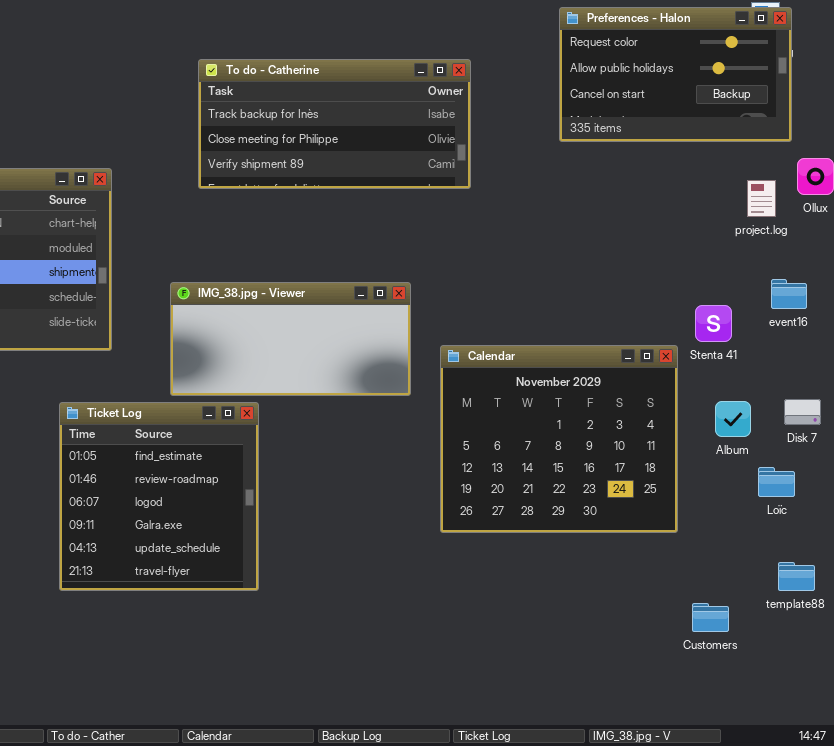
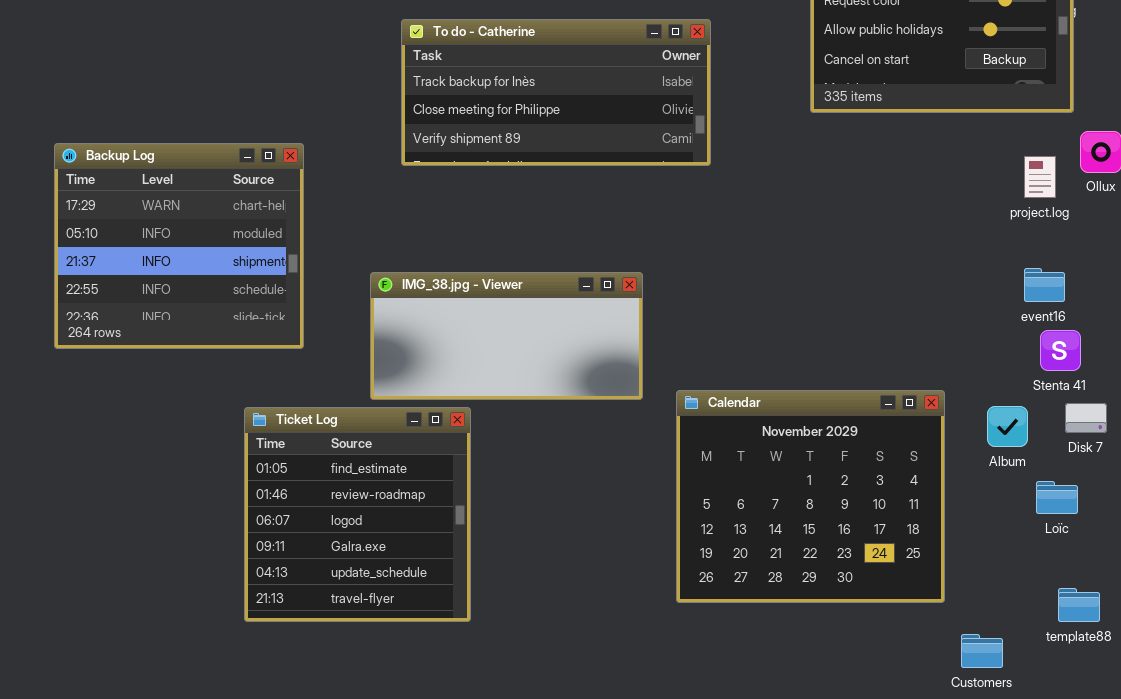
event16: [771,279,807,309] -> [1024,268,1065,302], moved
Stenta 41: [695,305,732,342] -> [1040,330,1081,371], moved
Calendar: [440,345,678,533] -> [676,390,945,603], moved

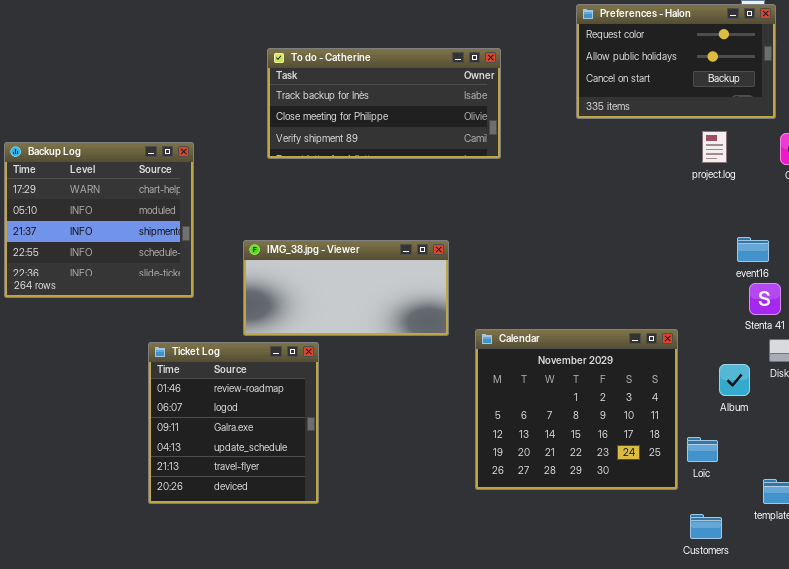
project.log: [1024,156,1056,198] -> [702,131,727,163], moved
Album: [987,406,1028,447] -> [719,364,750,396], moved
Ticket Log: [244,407,471,622] -> [148,342,319,504], scrolled down 1 row
Loïc: [1036,481,1078,514] -> [687,437,718,462], moved

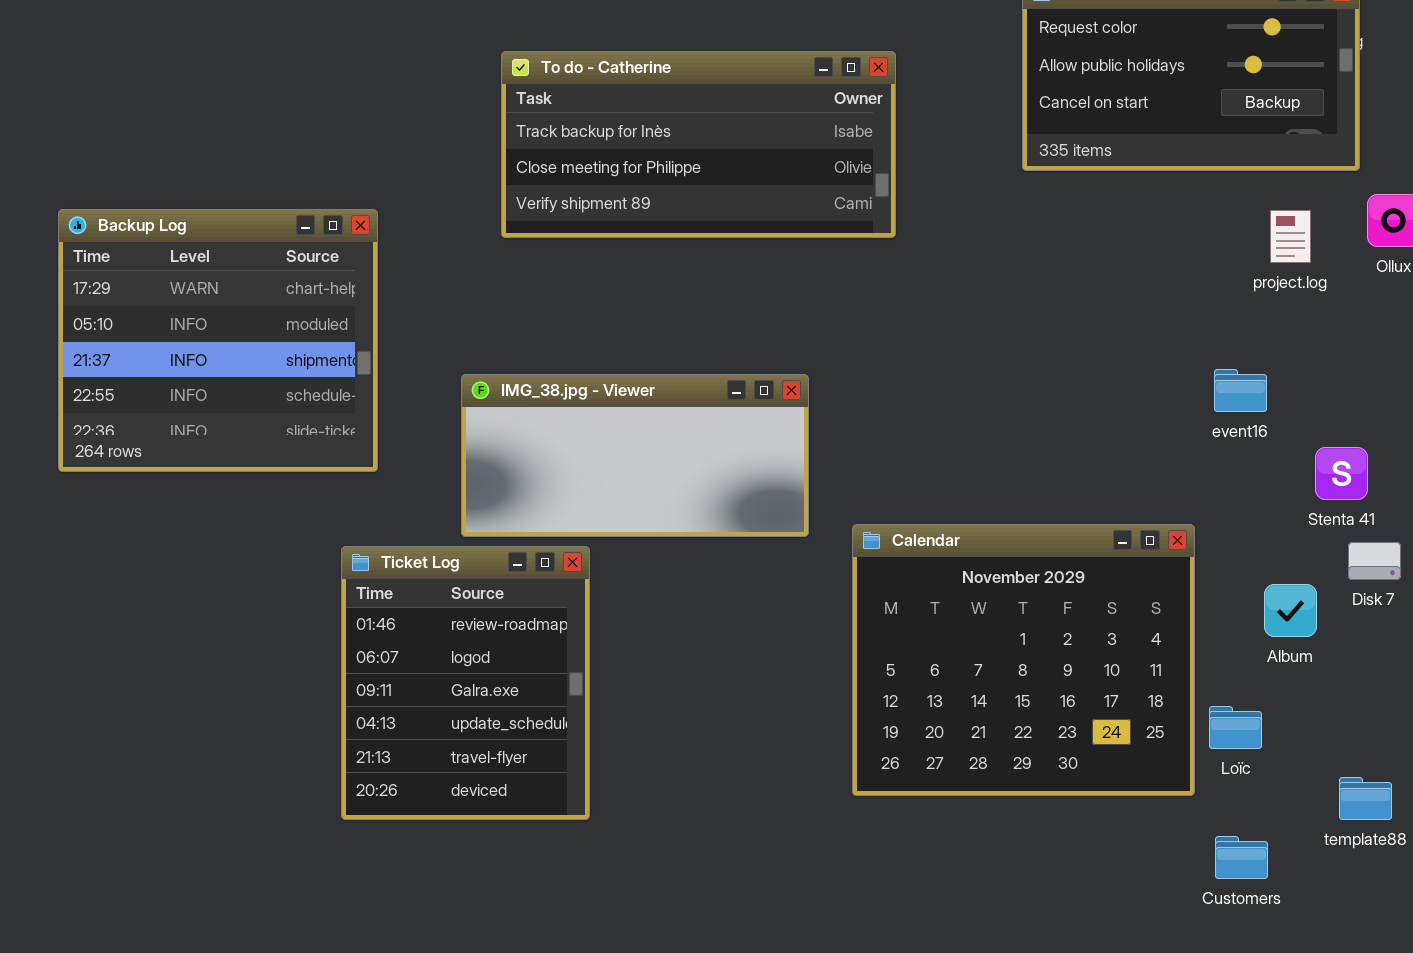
project.log: [702,131,727,163] -> [1270,210,1311,263], moved
event16: [737,237,769,262] -> [1214,369,1267,412], moved
Ticket Log: [148,342,319,504] -> [341,546,590,820], resized

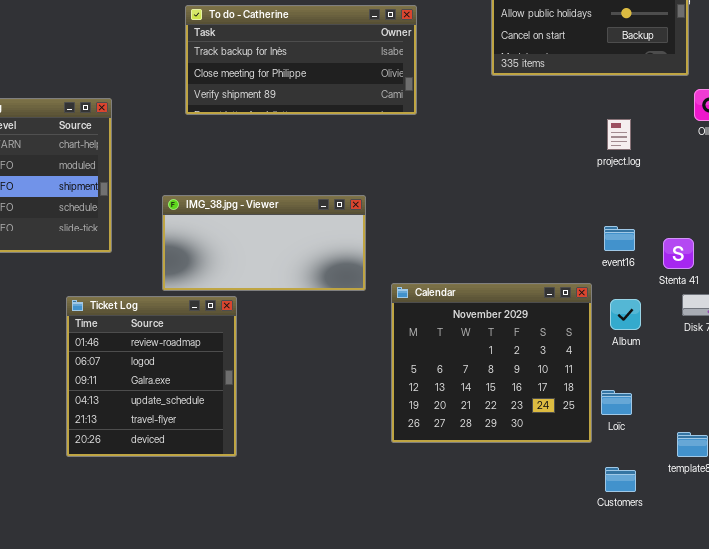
project.log: [1270,210,1311,263] -> [607,119,631,150], moved
event16: [1214,369,1267,412] -> [604,226,635,251], moved
Ticket Log: [341,546,590,820] -> [66,296,237,457], resized
Album: [1264,584,1317,637] -> [610,299,641,330], moved

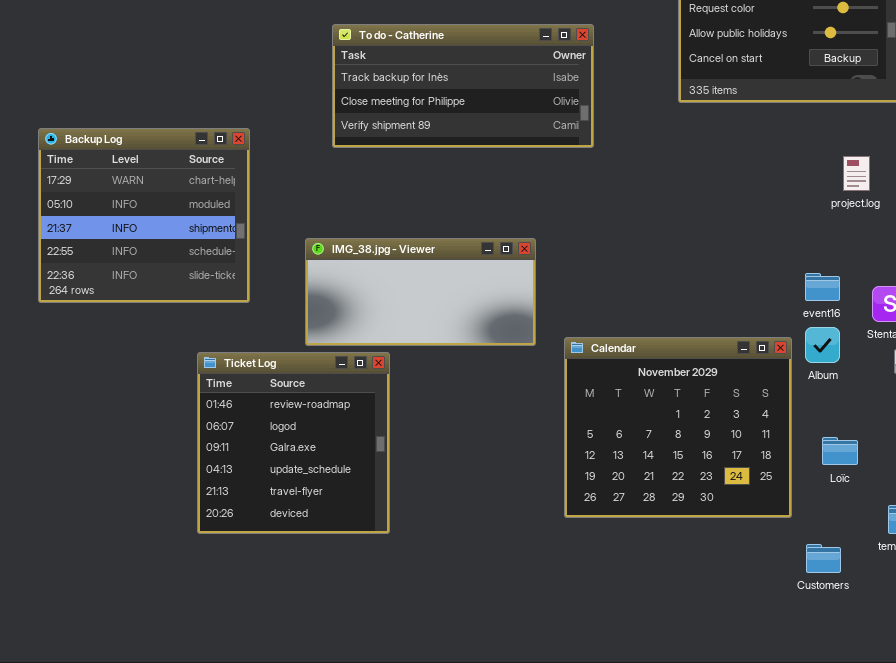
project.log: [607,119,631,150] -> [843,156,870,191], moved
Album: [610,299,641,330] -> [805,327,840,363], moved
Loïc: [601,390,632,415] -> [822,437,858,465], moved

